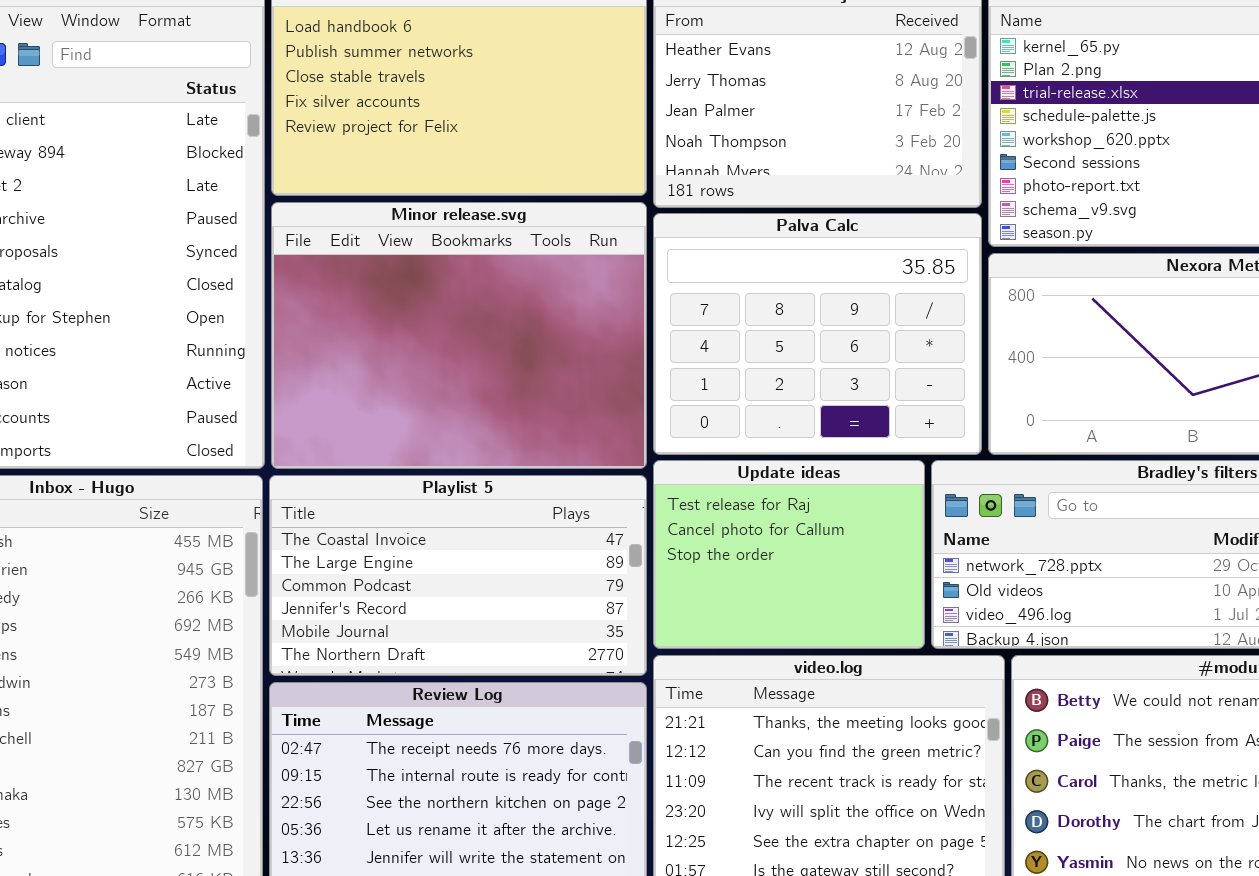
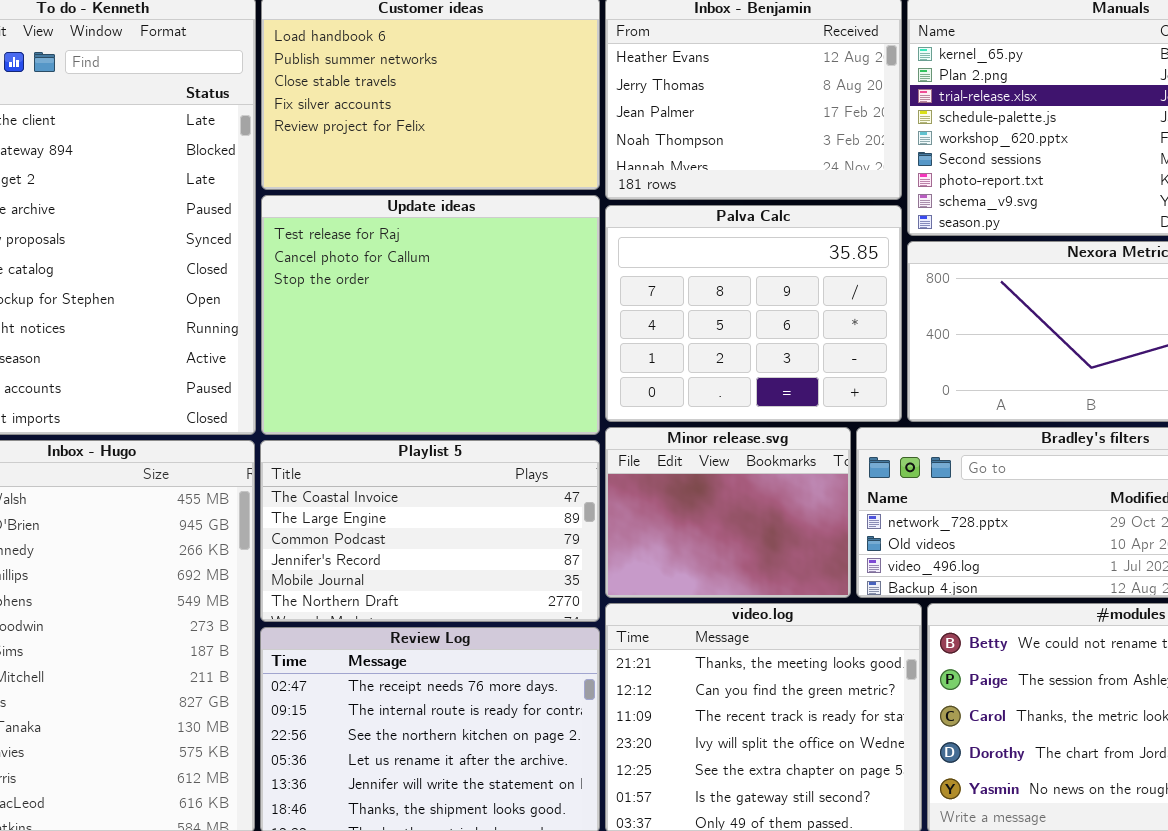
Minor release.svg: [271,202,647,469] -> [605,427,851,598], moved, resized
Update ideas: [653,460,925,649] -> [261,195,600,435], moved, resized

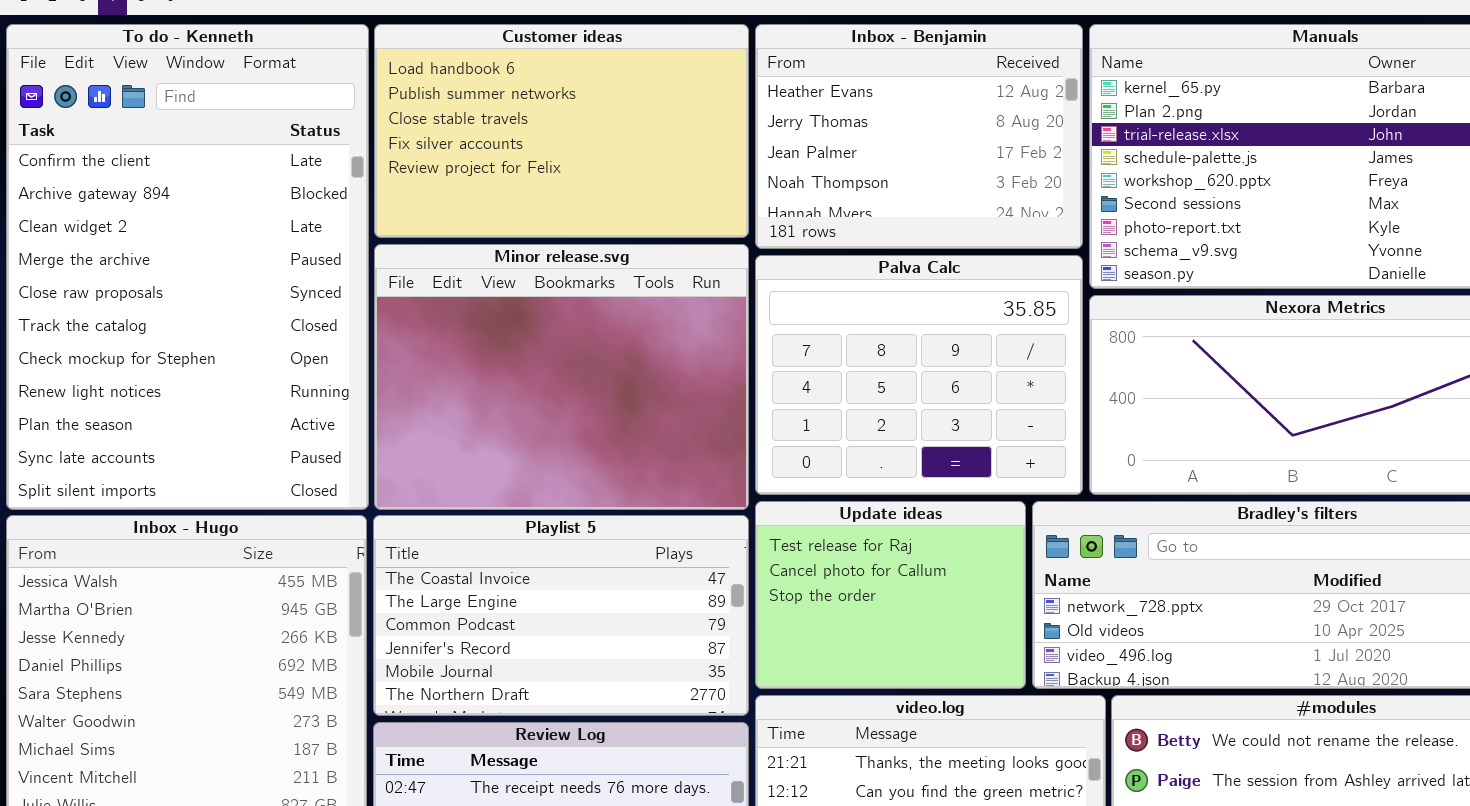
Update ideas: [261,195,600,435] -> [755,501,1026,689], moved, resized
Minor release.svg: [605,427,851,598] -> [374,244,749,510], moved, resized

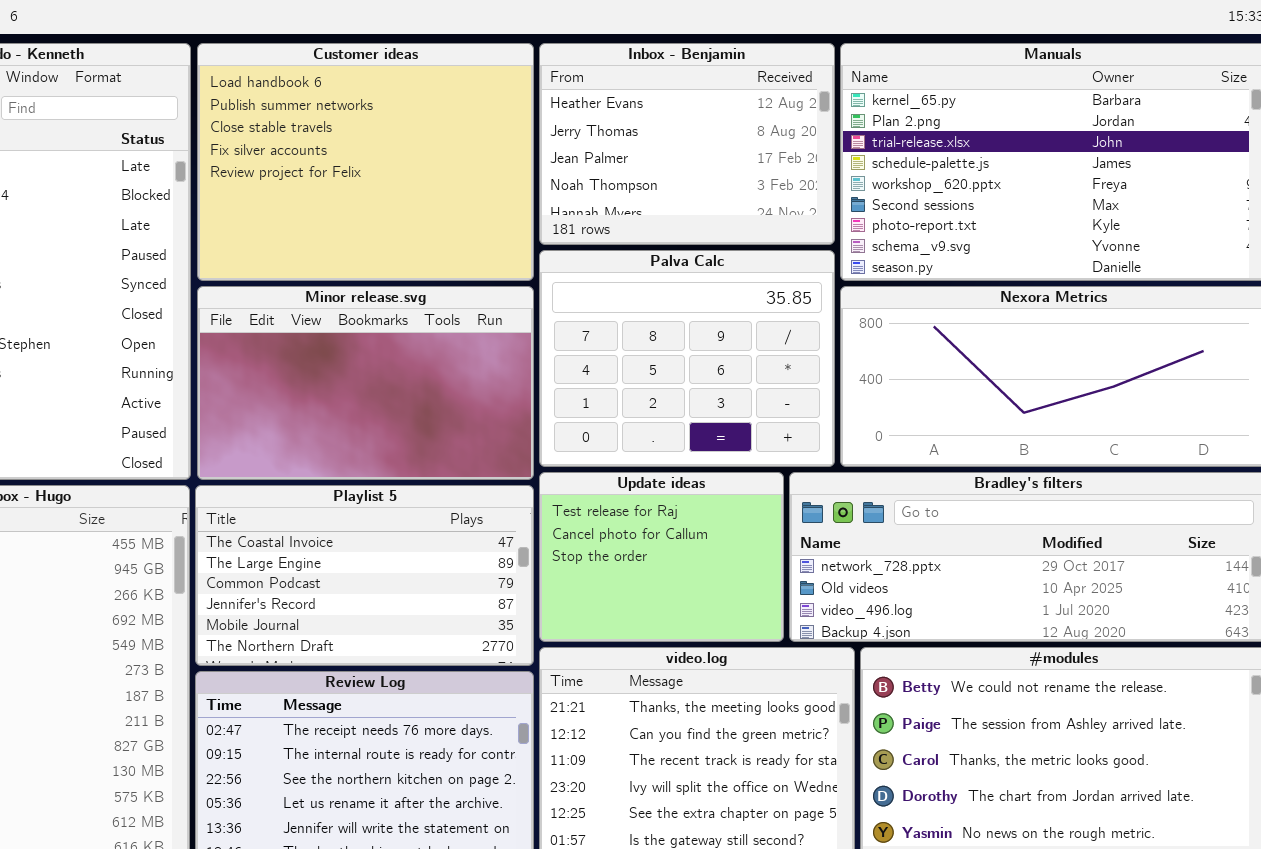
Customer ideas: [374,24,749,238] -> [197,43,534,281], resized
Minor release.svg: [374,244,749,510] -> [197,286,534,480], resized

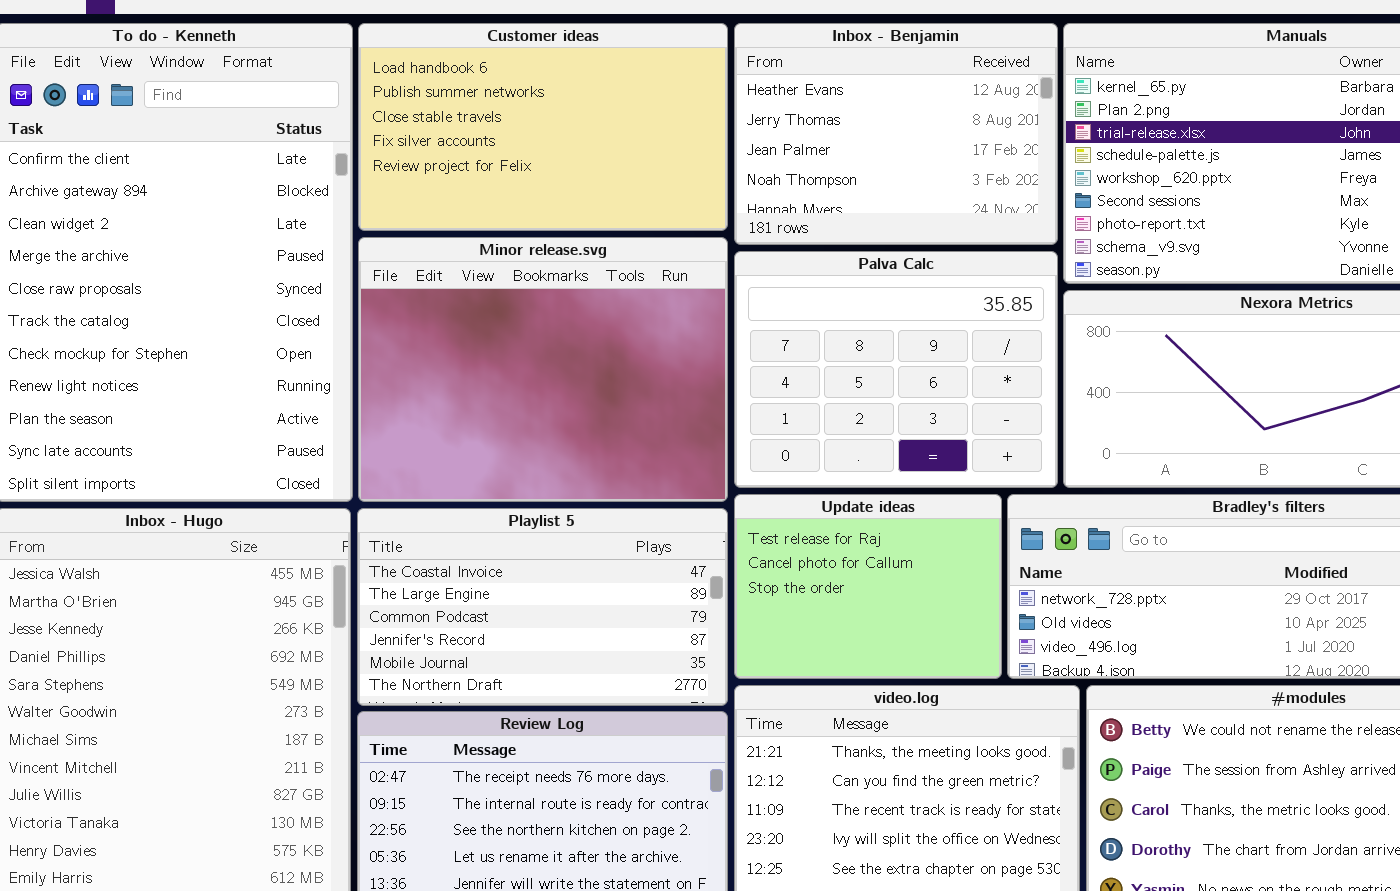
Customer ideas: [197,43,534,281] -> [358,23,728,231], resized
Minor release.svg: [197,286,534,480] -> [358,237,728,502], resized

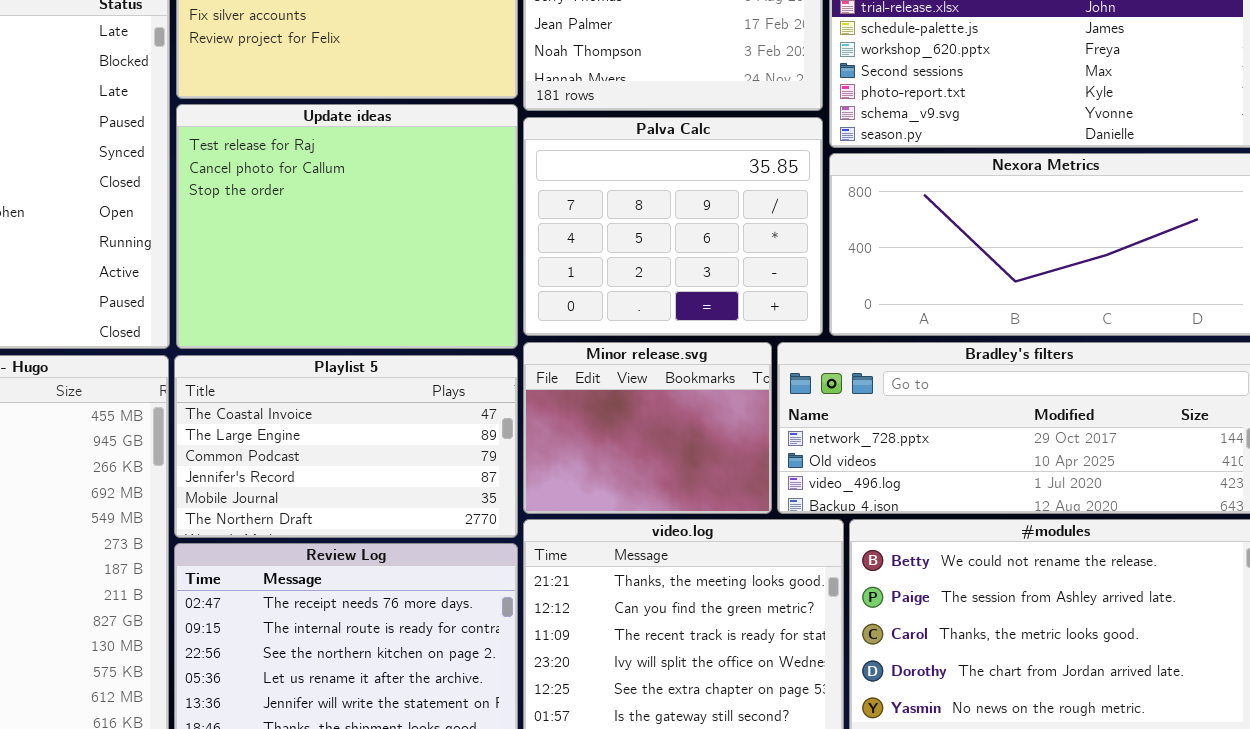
Minor release.svg: [358,237,728,502] -> [523,342,772,514], moved, resized
Update ideas: [734,494,1002,679] -> [176,104,518,349], moved, resized

